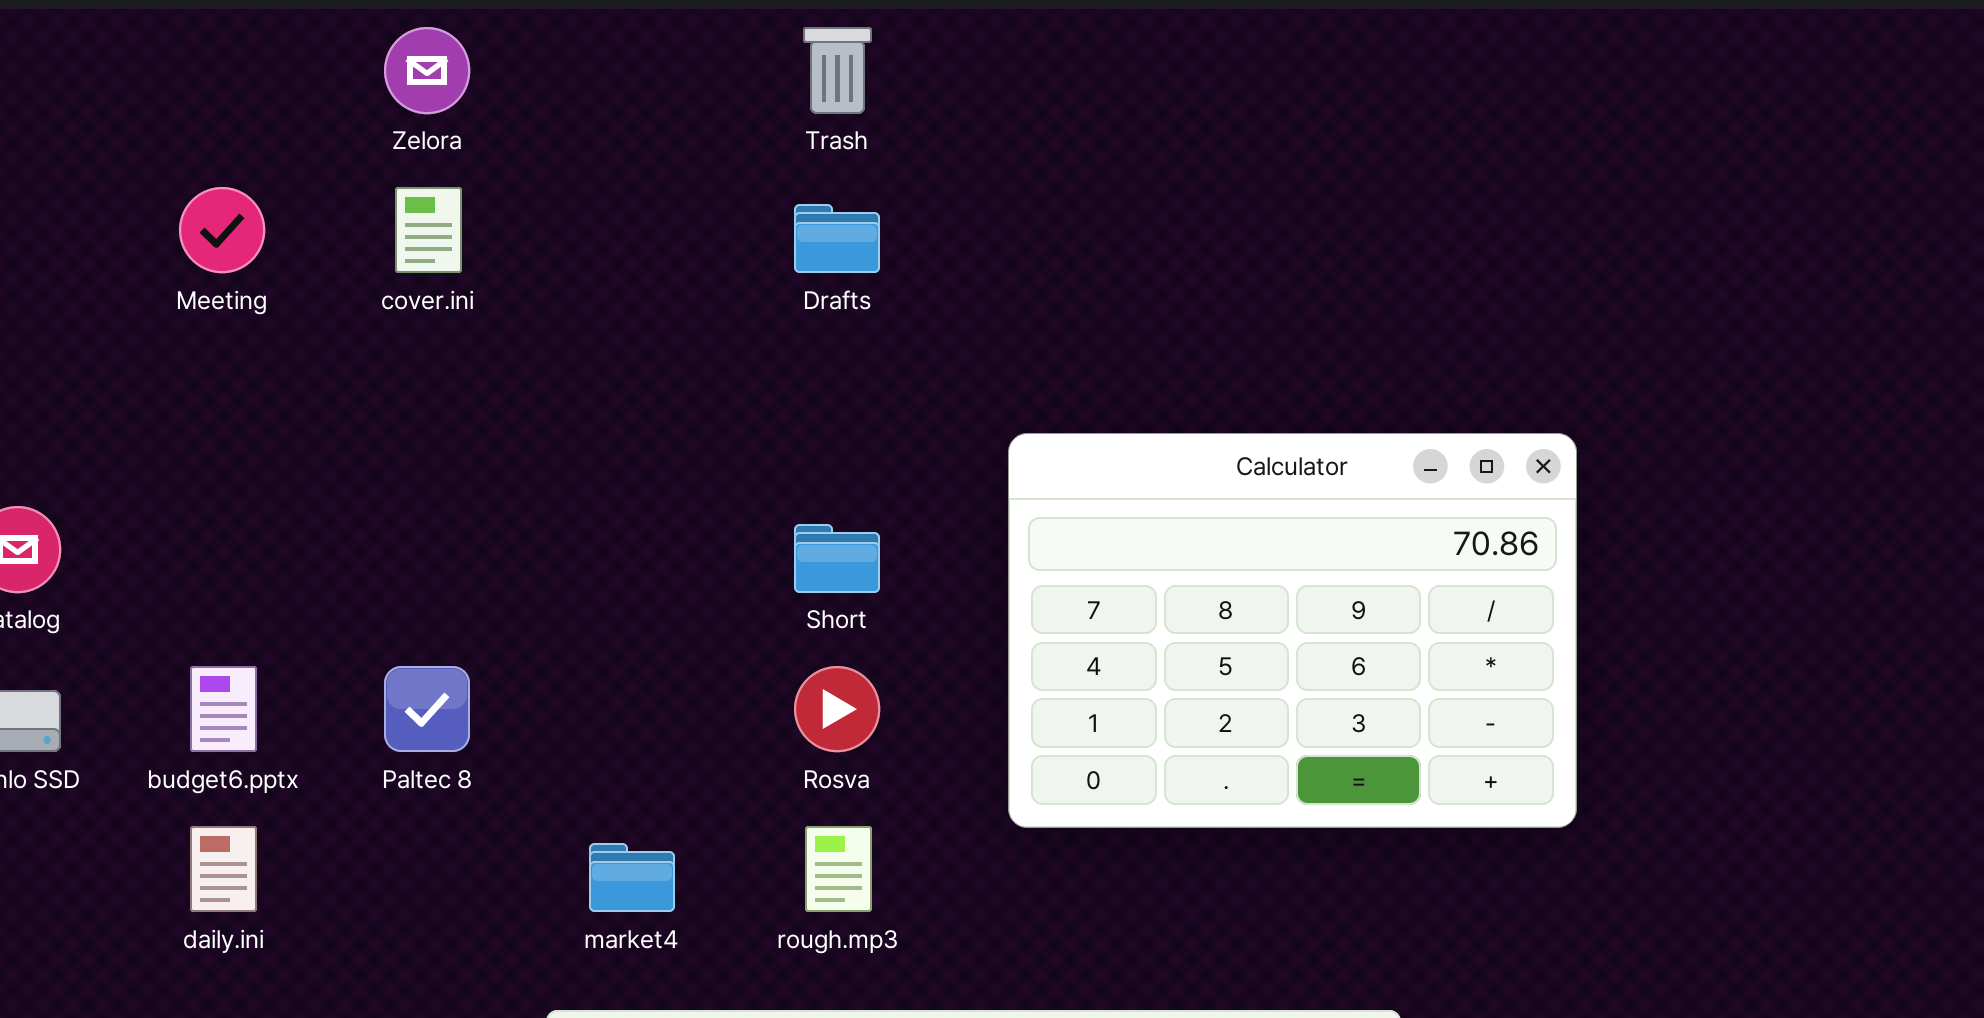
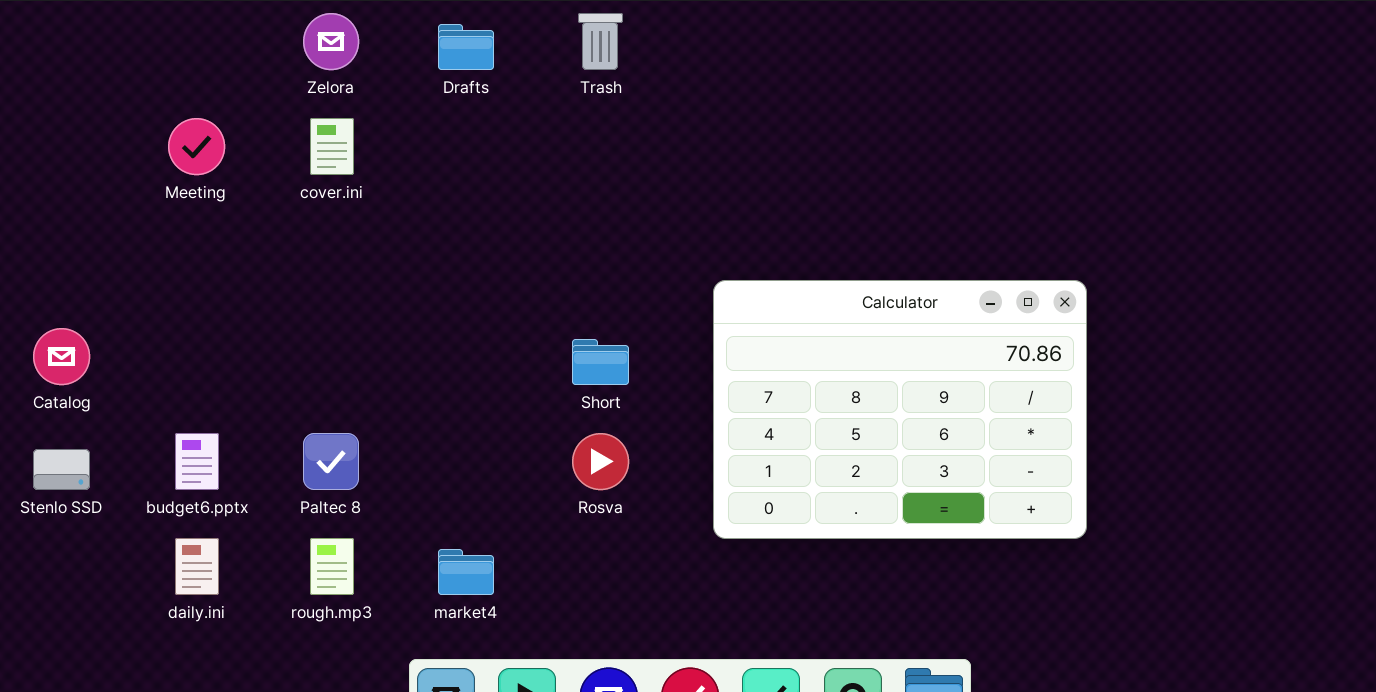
Drafts: [794,204,880,273] -> [438,24,494,70], moved
rough.mp3: [805,826,872,912] -> [310,538,354,595], moved

